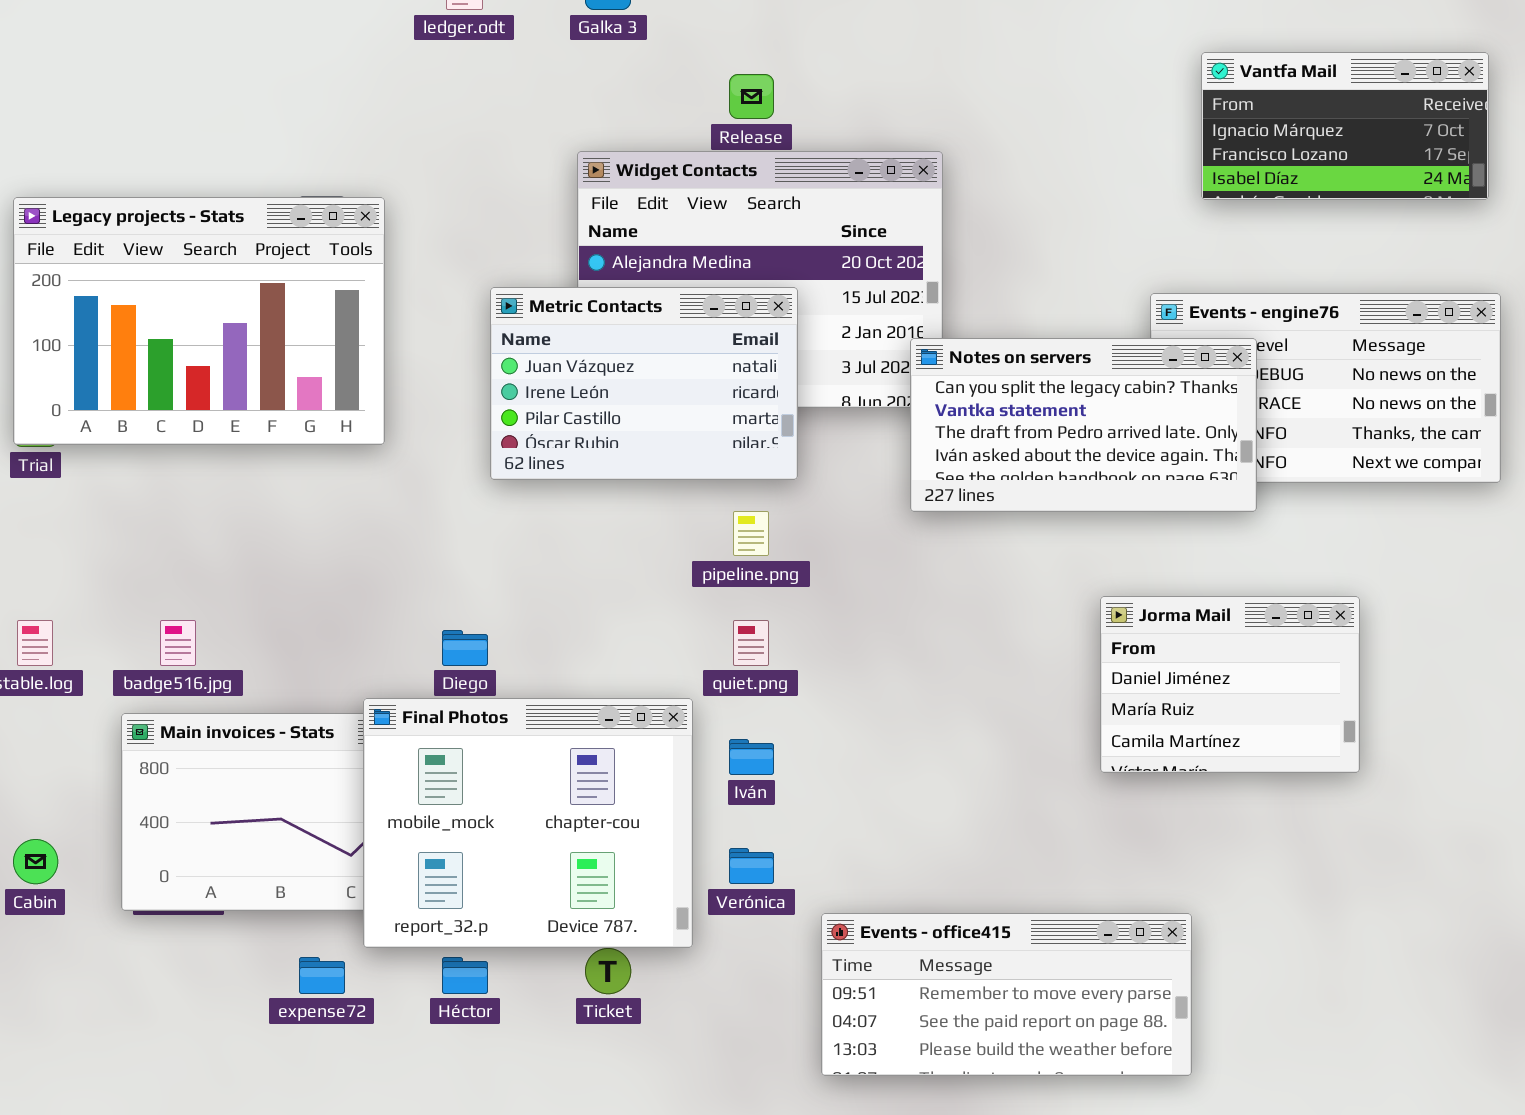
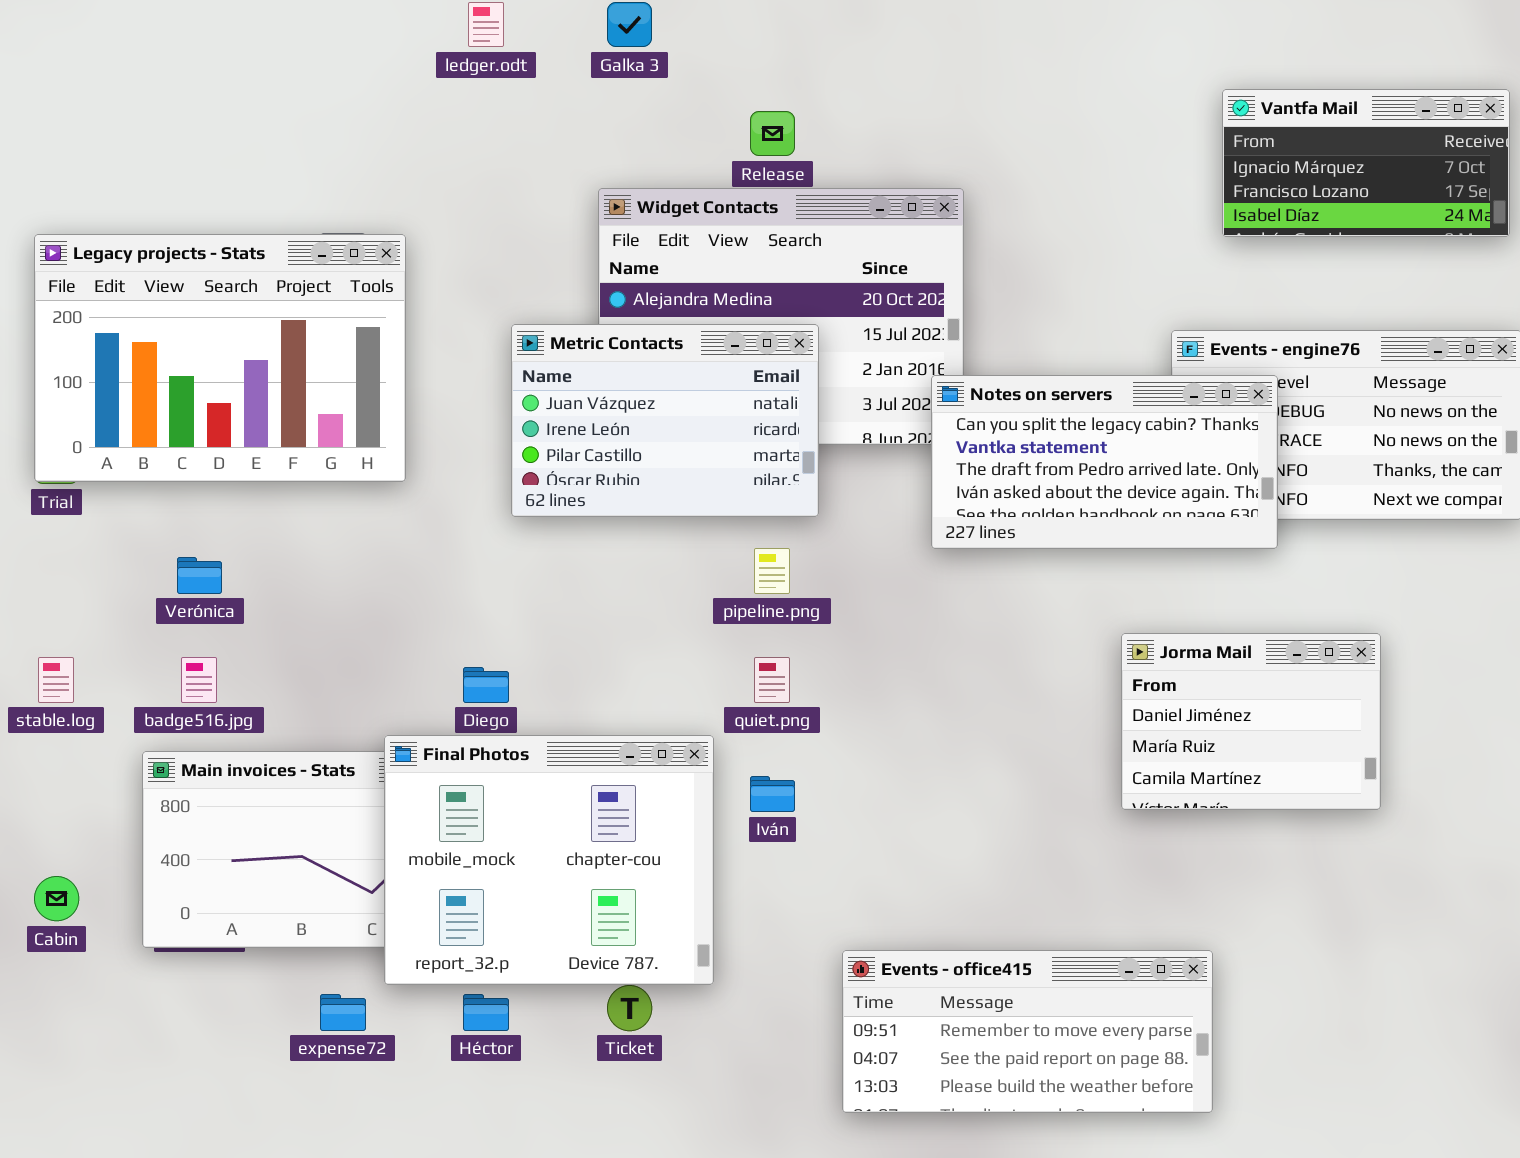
Verónica: [729,848,774,884] -> [177,557,222,594], moved

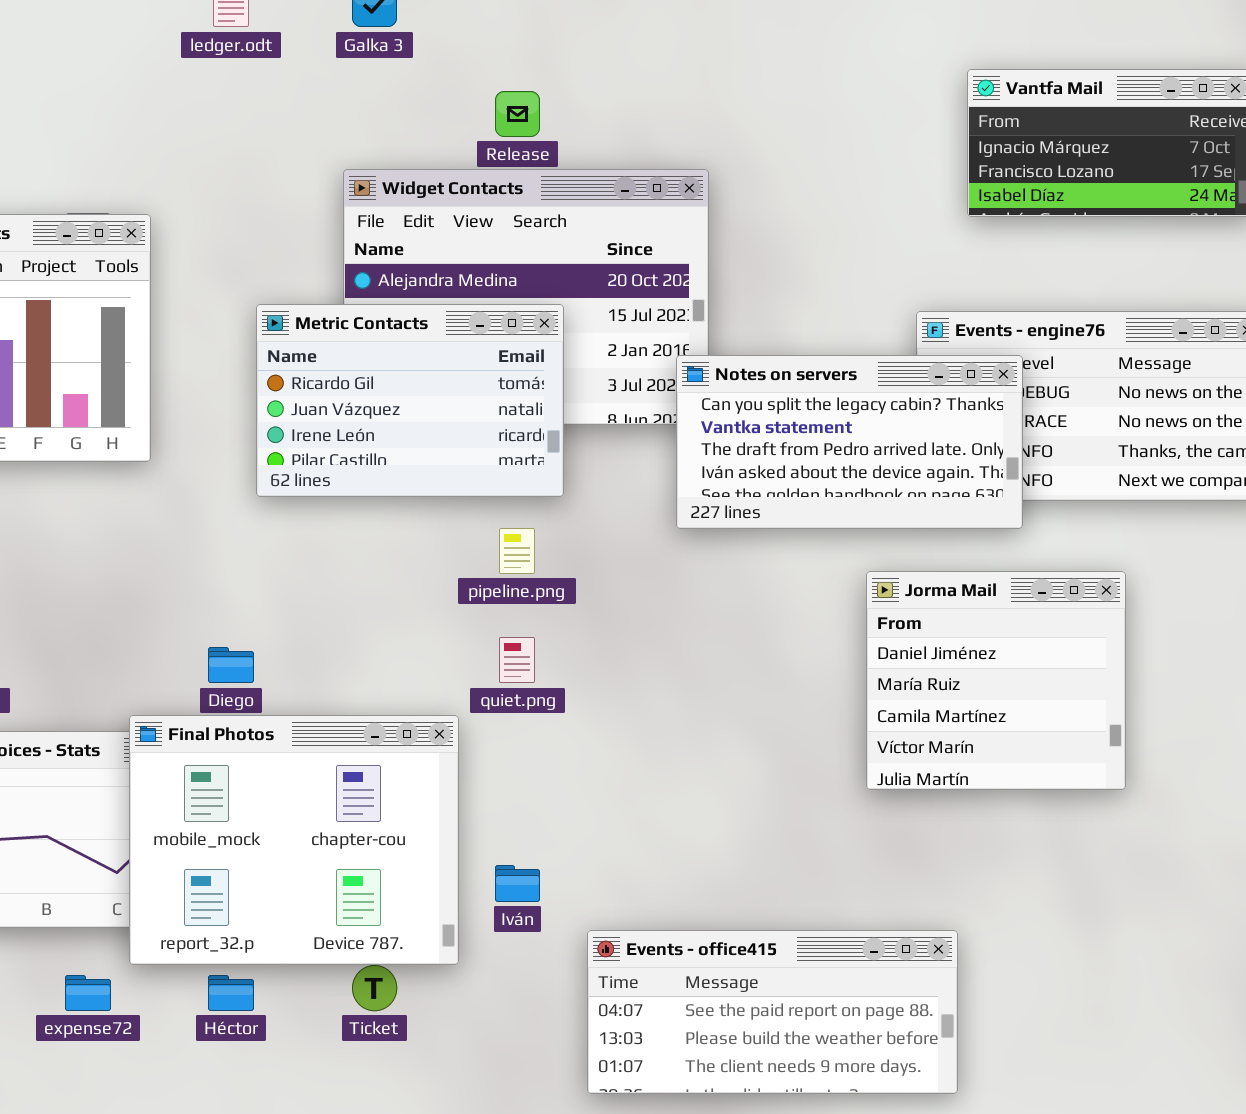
Metric Contacts: [511,324,819,517] -> [256,304,564,497], scrolled up 1 row
Jorma Mail: [1121,633,1381,810] -> [866,571,1126,790], resized
Iván: [750,776,795,812] -> [495,865,540,902], moved
Events - office415: [842,950,1213,1113] -> [587,930,958,1094], scrolled down 1 row

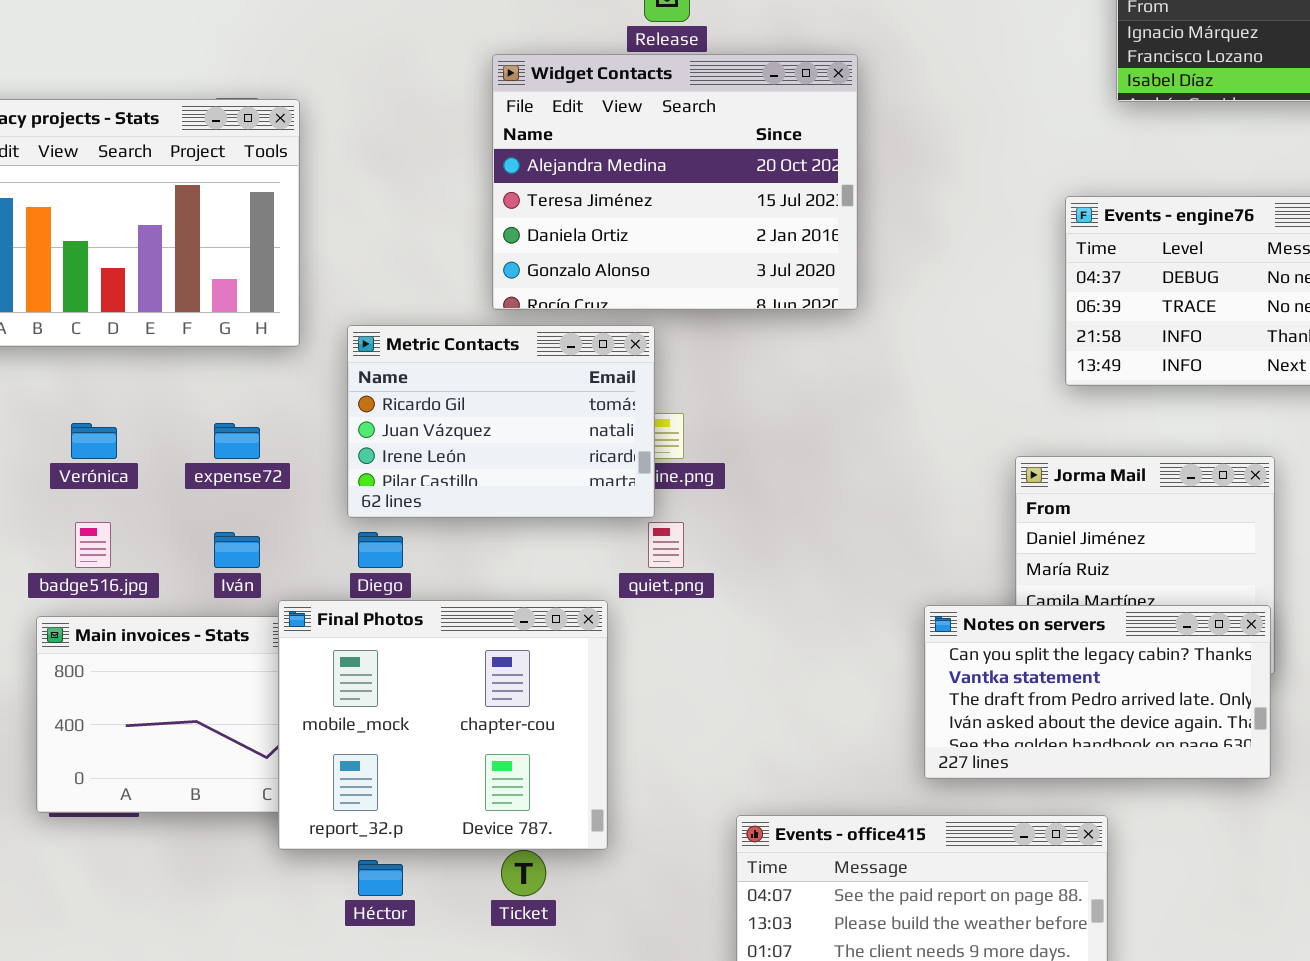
Metric Contacts: [256,304,564,497] -> [347,325,655,518], moved
Notes on servers: [676,355,1023,529] -> [924,605,1271,779], moved
Iván: [495,865,540,902] -> [214,532,260,568], moved
expense72: [65,975,111,1011] -> [214,423,260,459], moved

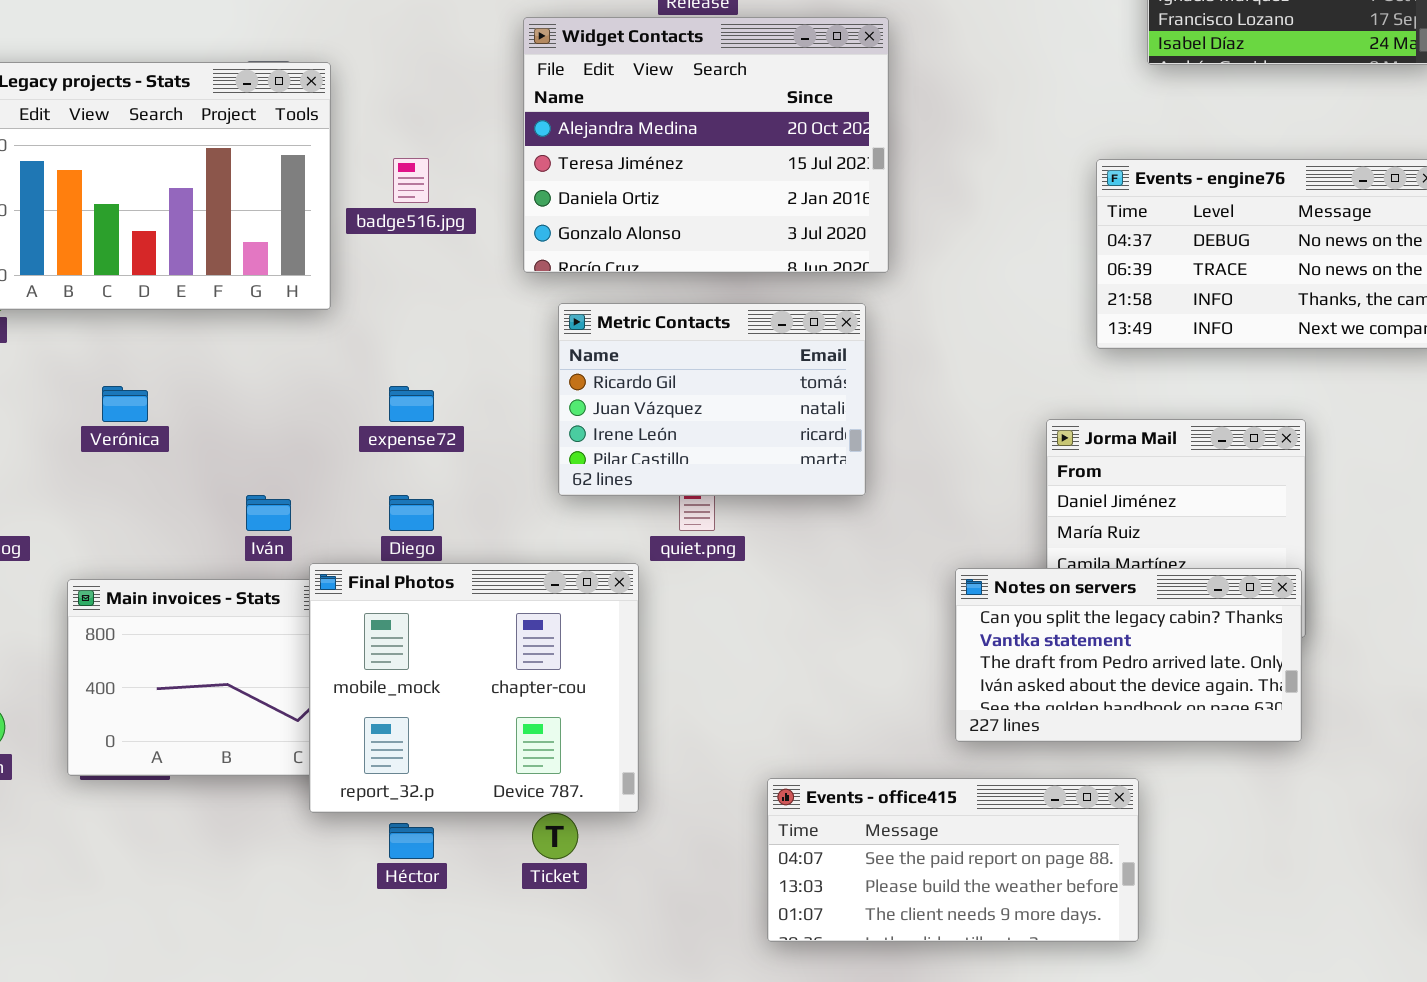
Metric Contacts: [347,325,655,518] -> [558,303,866,496], moved
expense72: [214,423,260,459] -> [389,386,434,422], moved
badge516.jpg: [75,522,111,568] -> [393,158,429,203], moved

